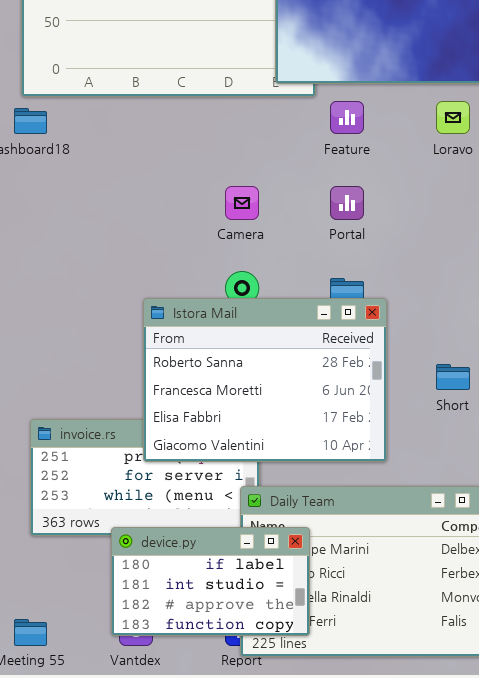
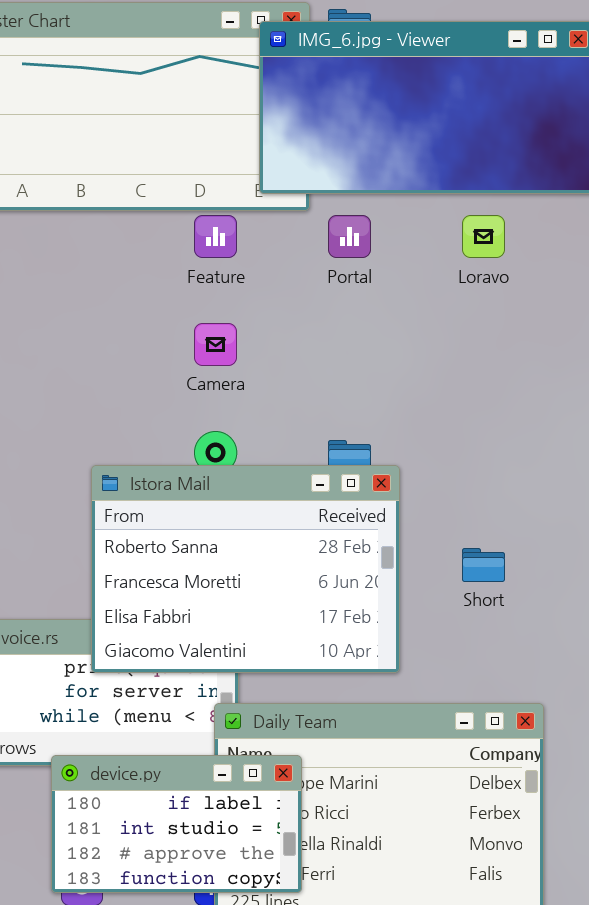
Feature: [330,101,364,134] -> [194,215,237,258], moved
Portal: [330,186,364,220] -> [328,215,371,258], moved

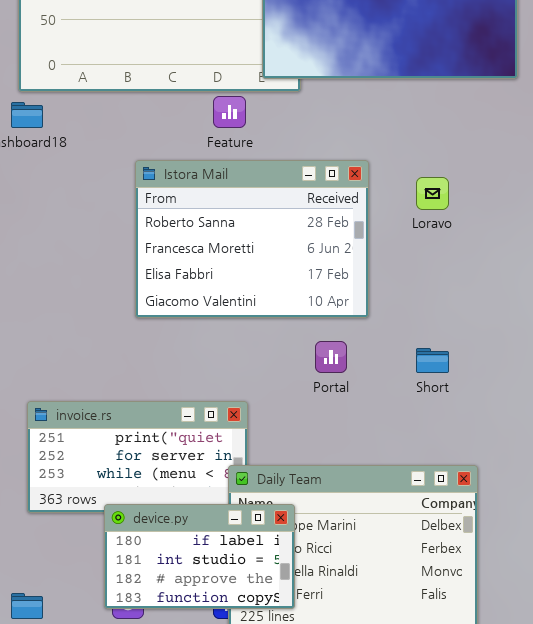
Portal: [328,215,371,258] -> [315,341,347,373], moved
Loravo: [462,215,505,258] -> [416,177,449,210], moved
Istora Mail: [91,465,400,673] -> [135,160,369,318], moved

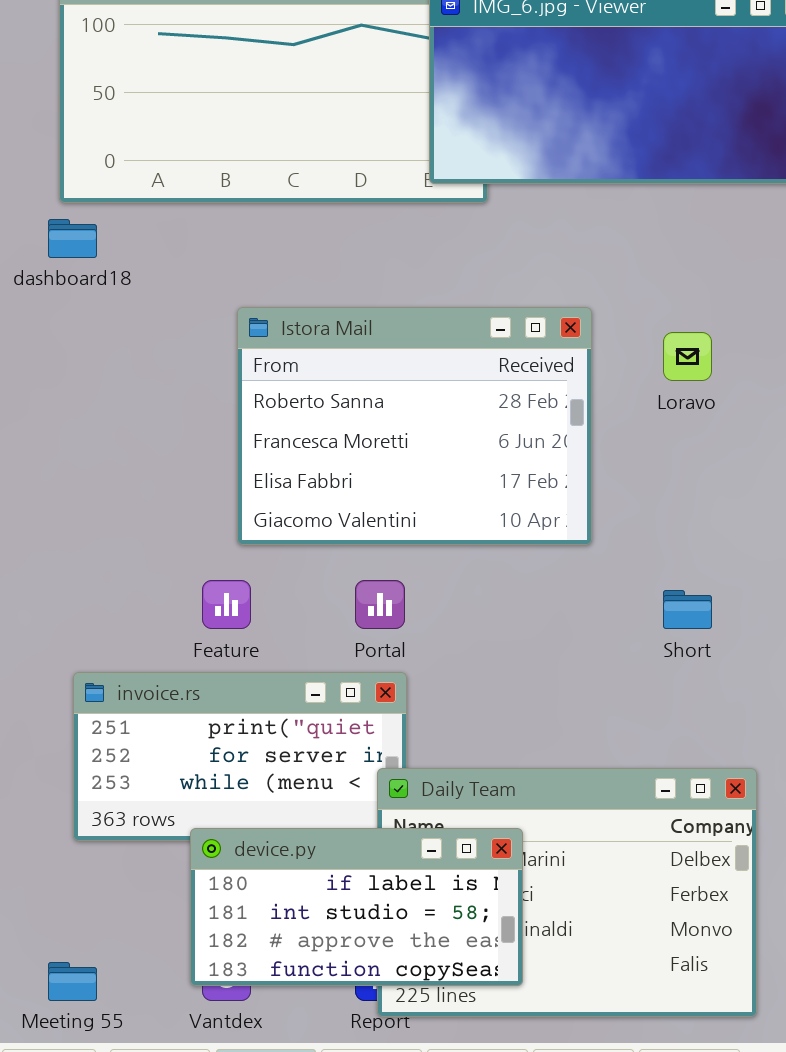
Feature: [213,96,246,128] -> [202,580,251,629], moved
Portal: [315,341,347,373] -> [355,580,405,629], moved
device.py: [104,504,295,609] -> [190,828,523,986], resized

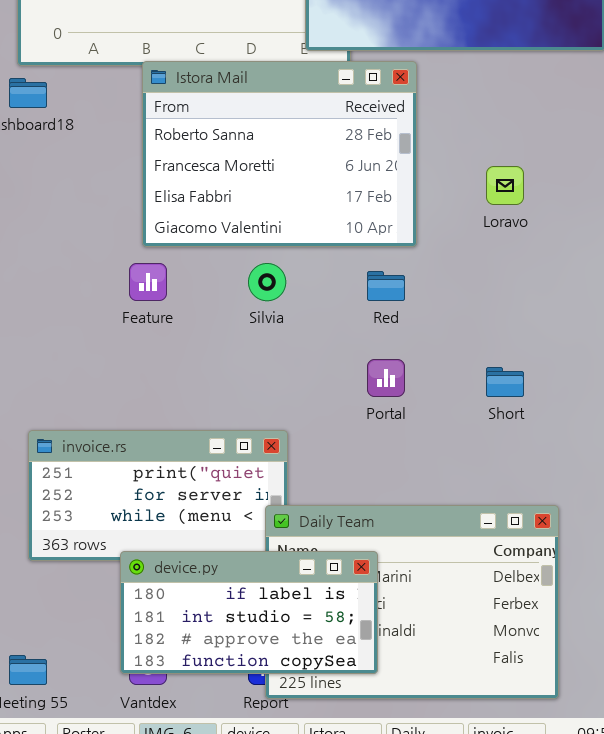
Istora Mail: [237,307,592,545] -> [142,61,417,247], moved
Feature: [202,580,251,629] -> [129,263,167,301], moved
Portal: [355,580,405,629] -> [367,359,405,397], moved

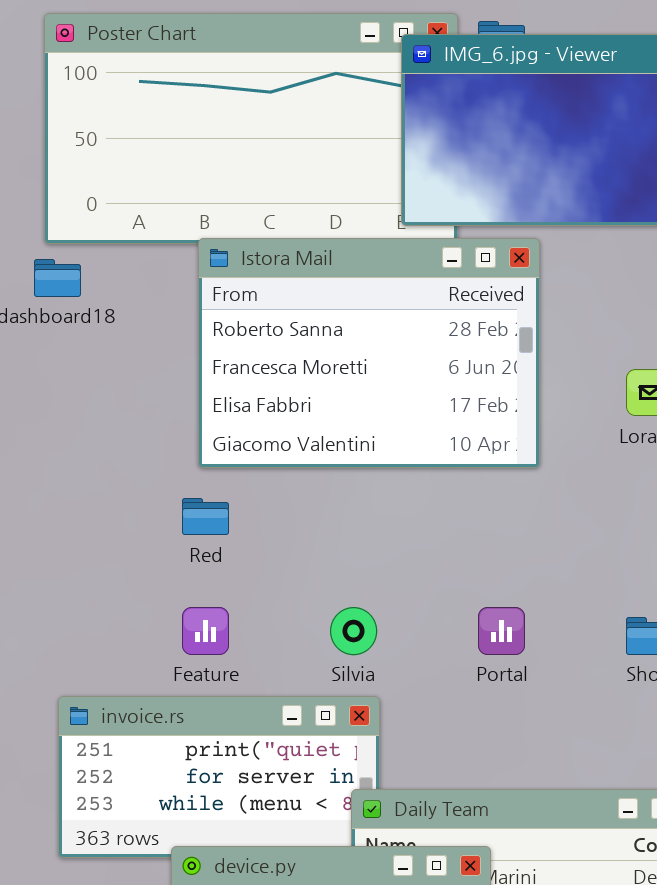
Feature: [129,263,167,301] -> [182,607,229,655], moved
Silvia: [248,263,286,301] -> [330,607,377,655], moved
Red: [367,271,405,301] -> [182,498,229,535], moved

